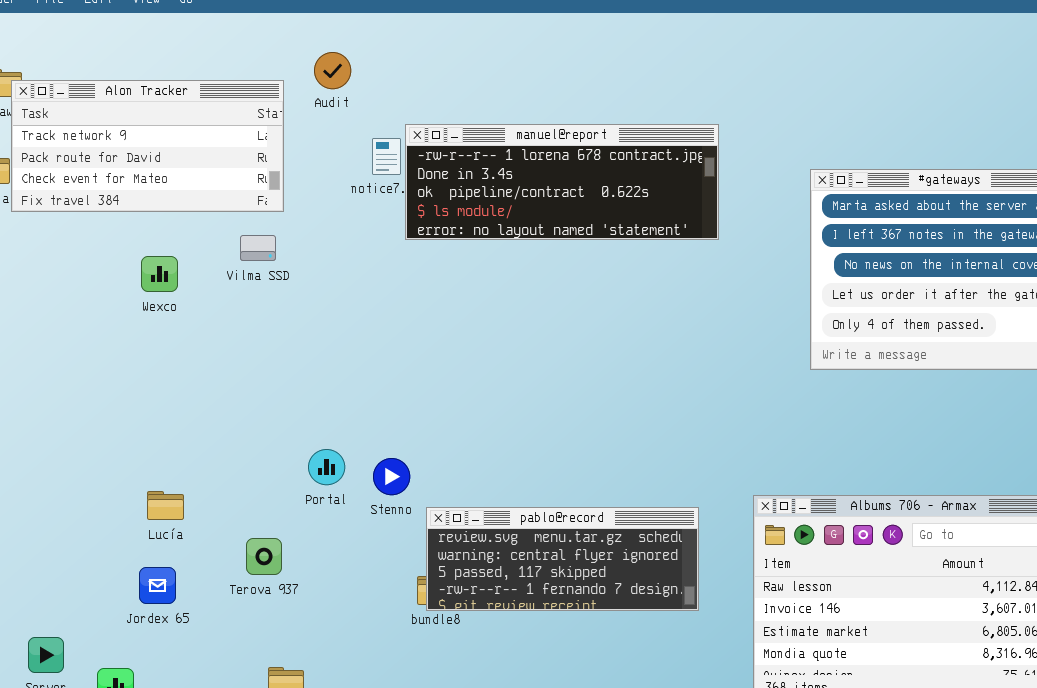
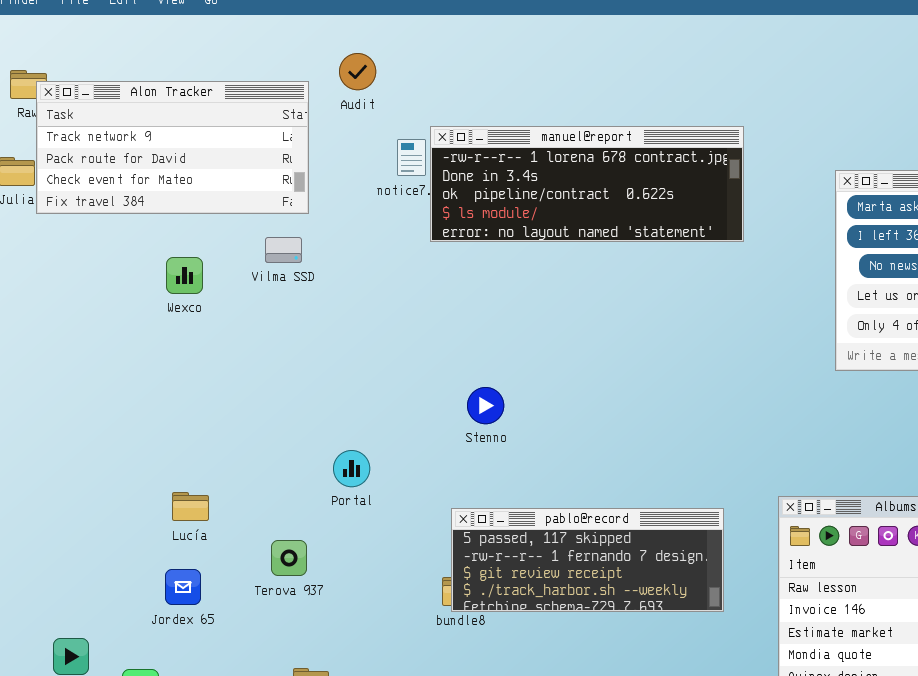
Stenno: [373,458,410,495] -> [467,387,504,424], moved
pablo@record: [426,507,699,611] -> [451,508,724,612], scrolled down 2 rows

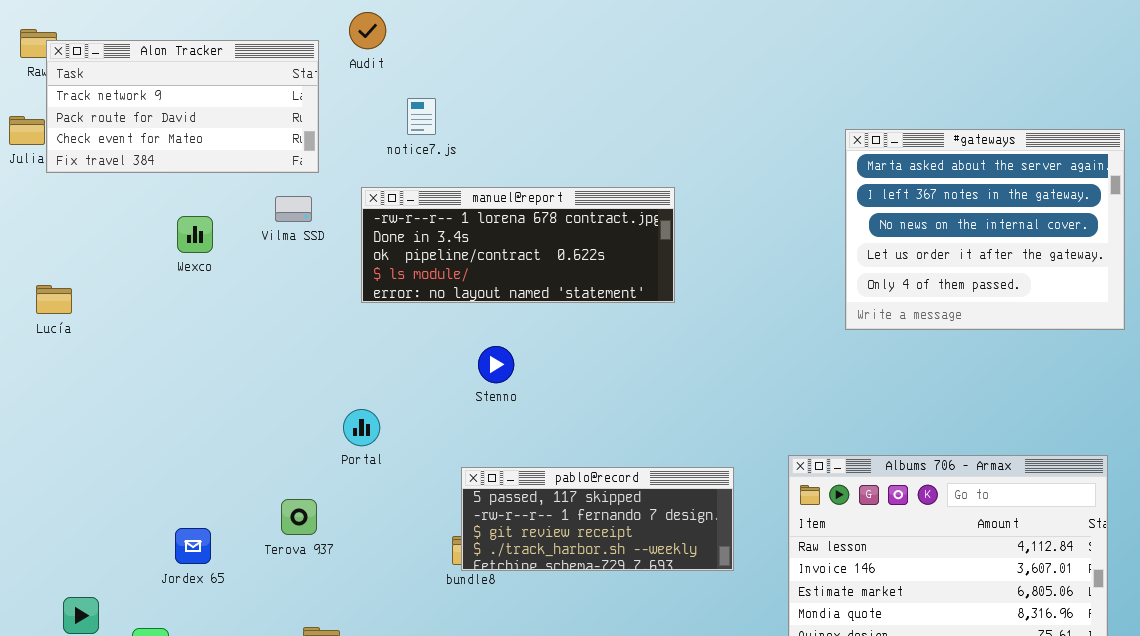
manuel@report: [430,126,744,242] -> [361,187,675,303], moved
Lucía: [172,492,209,521] -> [36,285,72,314], moved

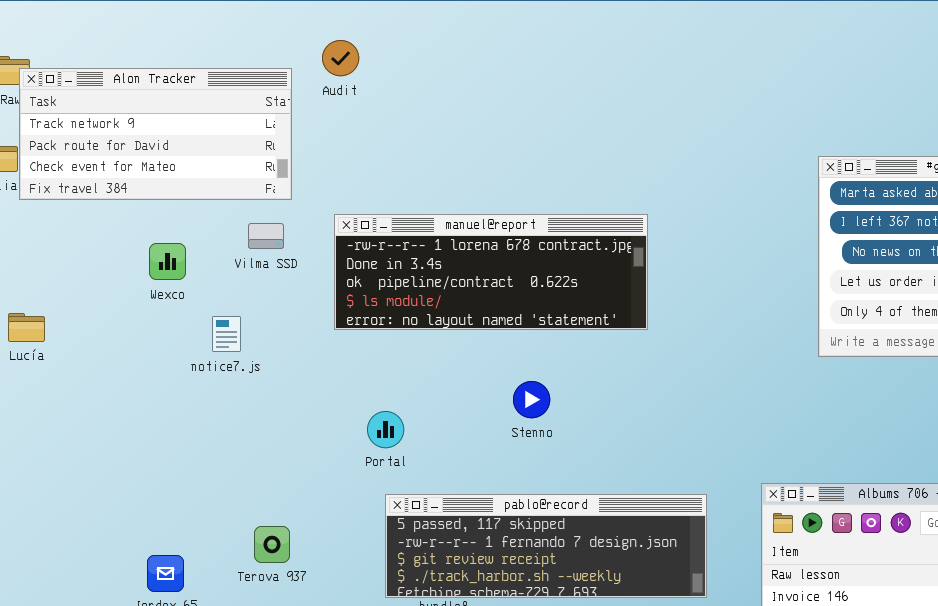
notice7.js: [407,98,436,135] -> [212,316,241,352], moved
Stenno: [478,346,514,383] -> [513,381,550,418], moved
Portal: [343,409,380,446] -> [367,411,404,448], moved
pablo@record: [461,467,734,571] -> [385,494,707,598], resized

